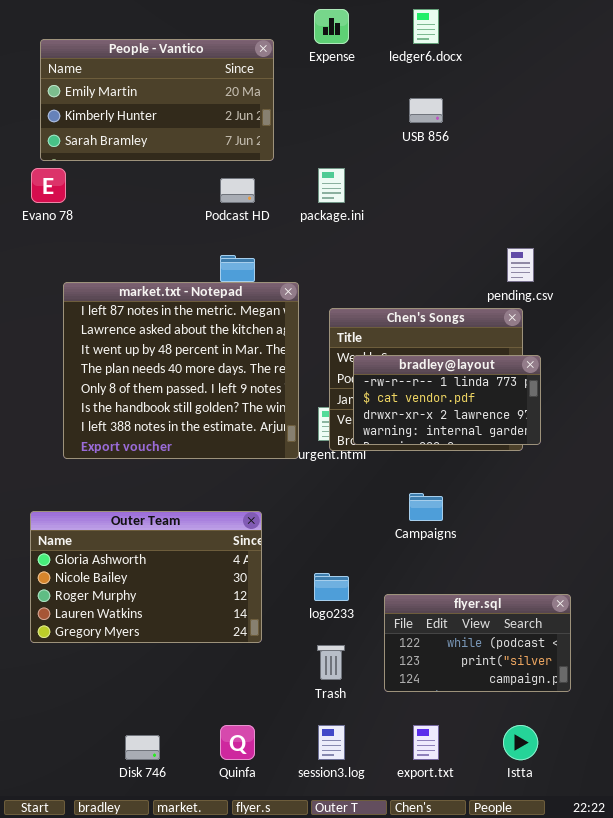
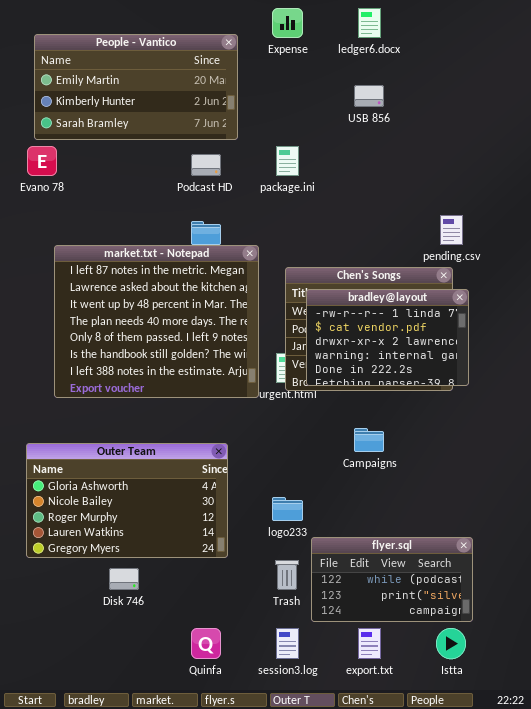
bradley@layout: [353,355,541,445] -> [306,289,469,386], resized
flyer.sql: [384,594,571,692] -> [311,537,473,622], moved
Disk 746: [125,735,160,760] -> [109,568,139,590], moved

